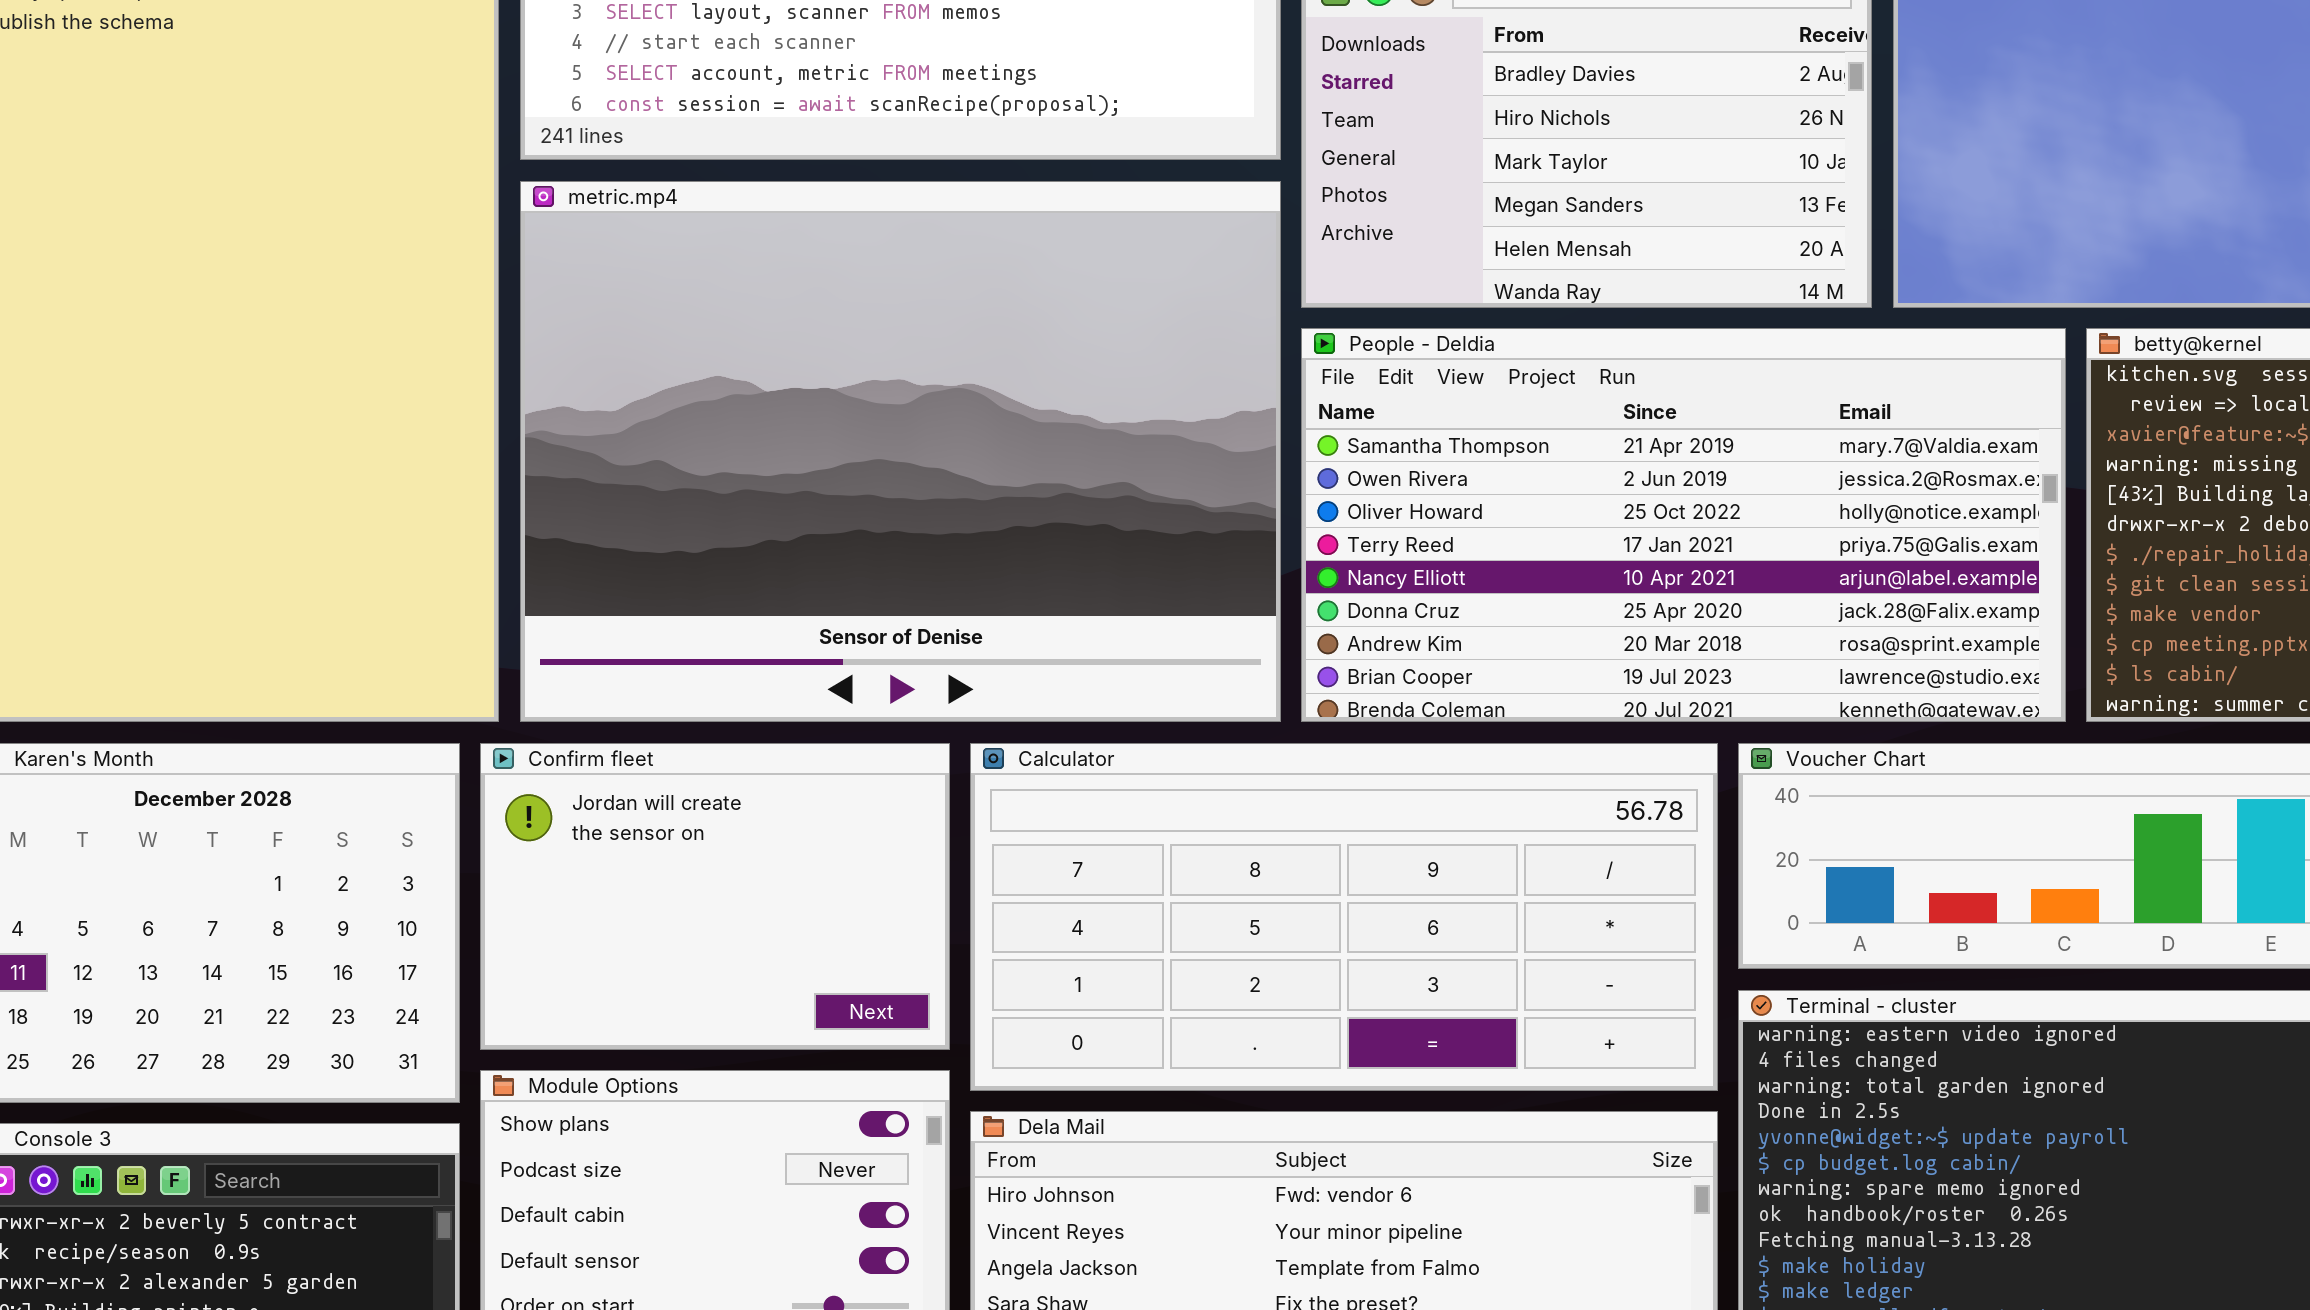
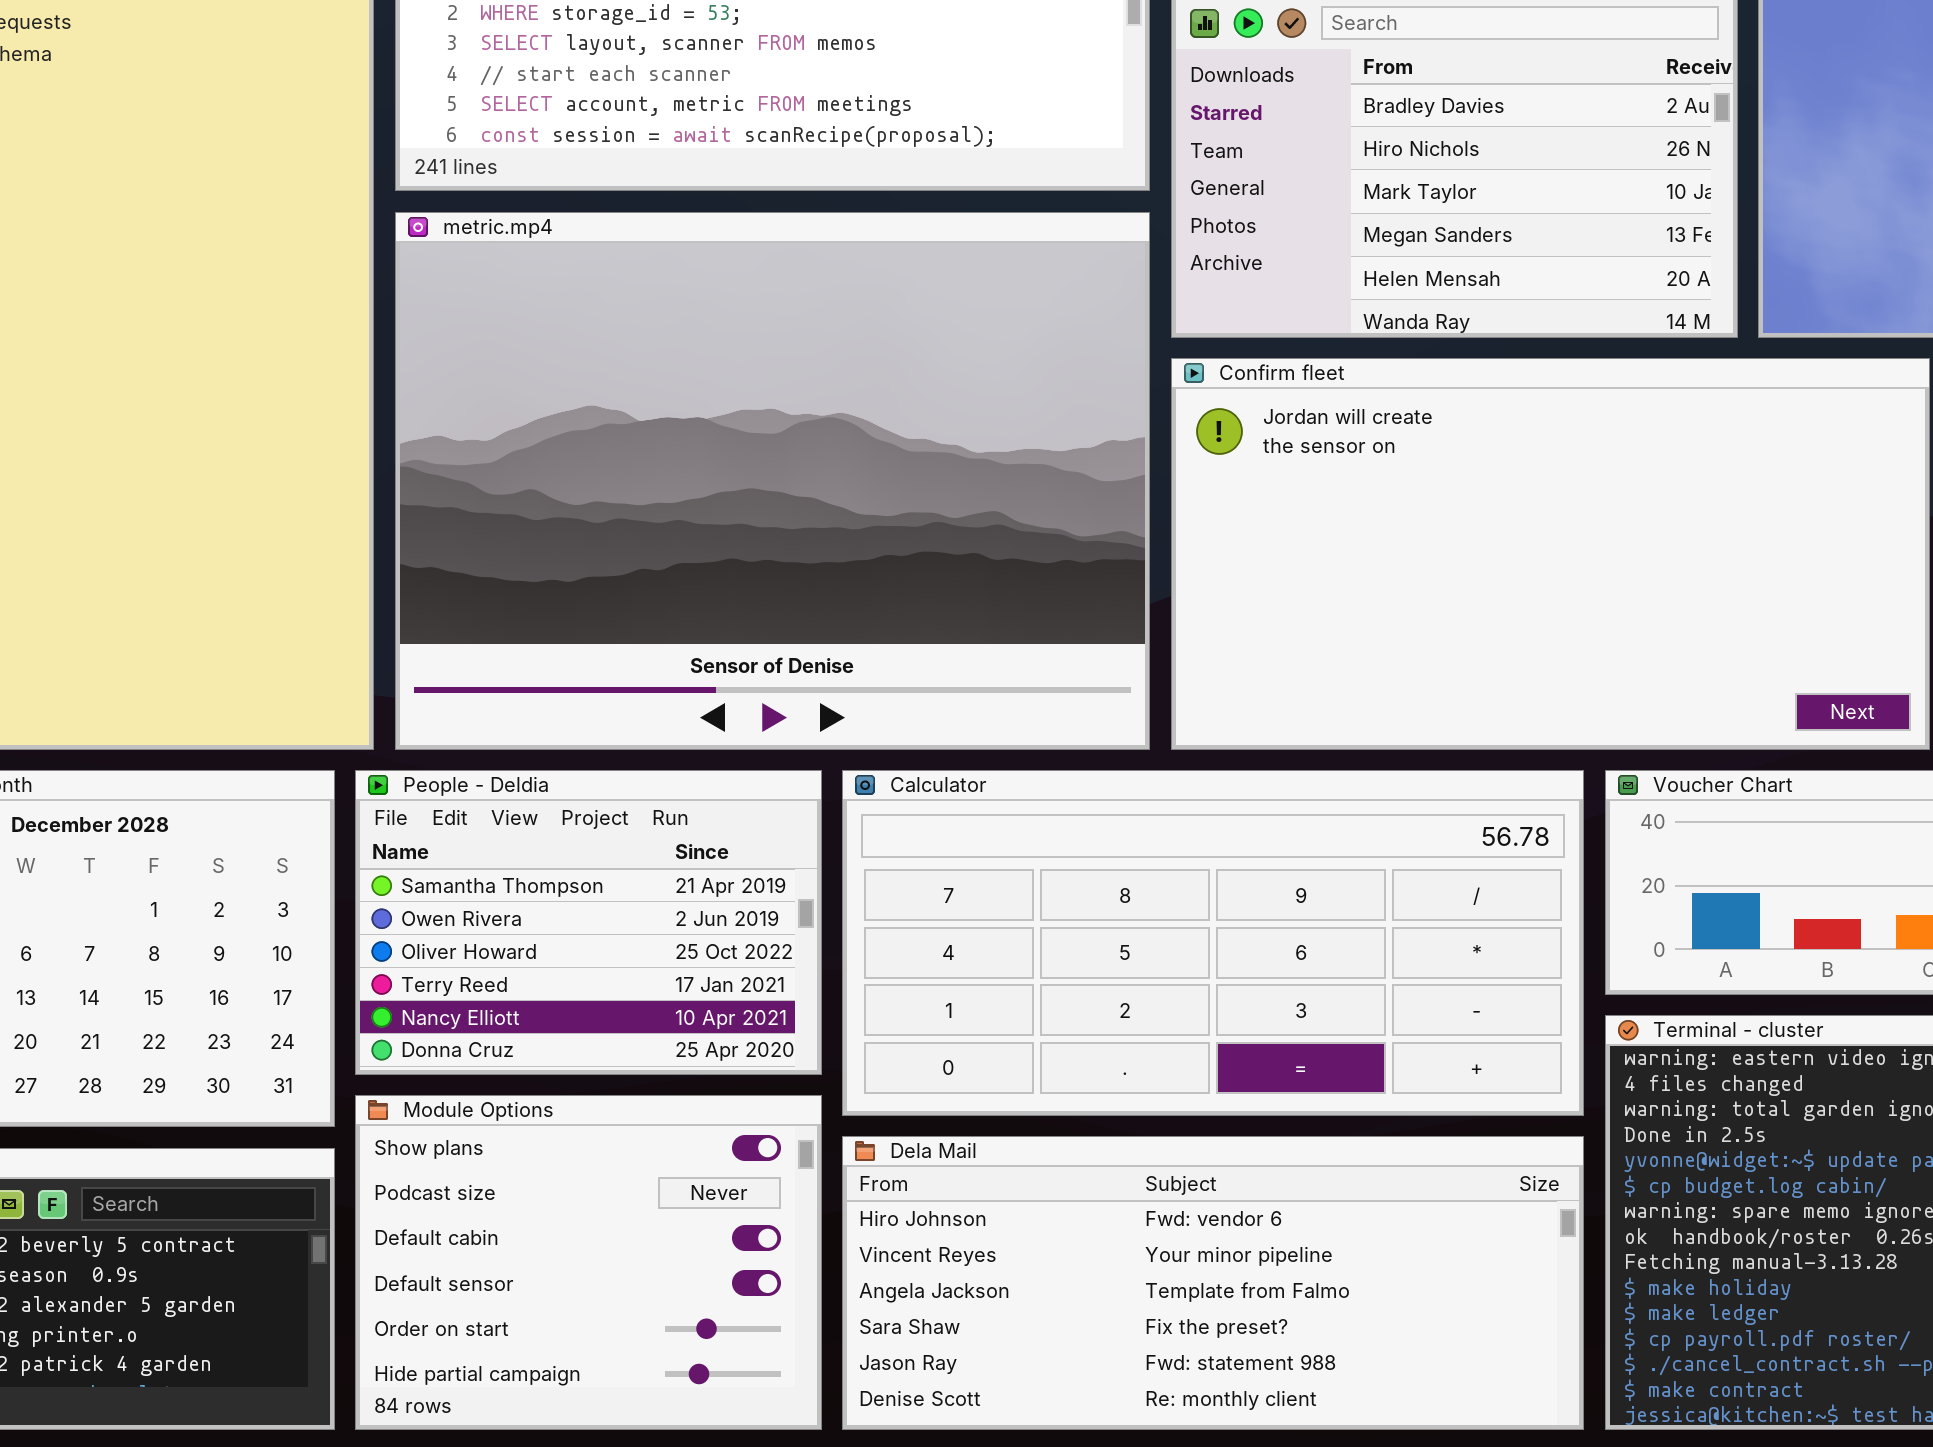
People - Deldia: [1301,328,2066,722] -> [355,770,822,1075], moved, resized
Confirm fleet: [480,743,950,1050] -> [1171,358,1930,750], moved, resized

